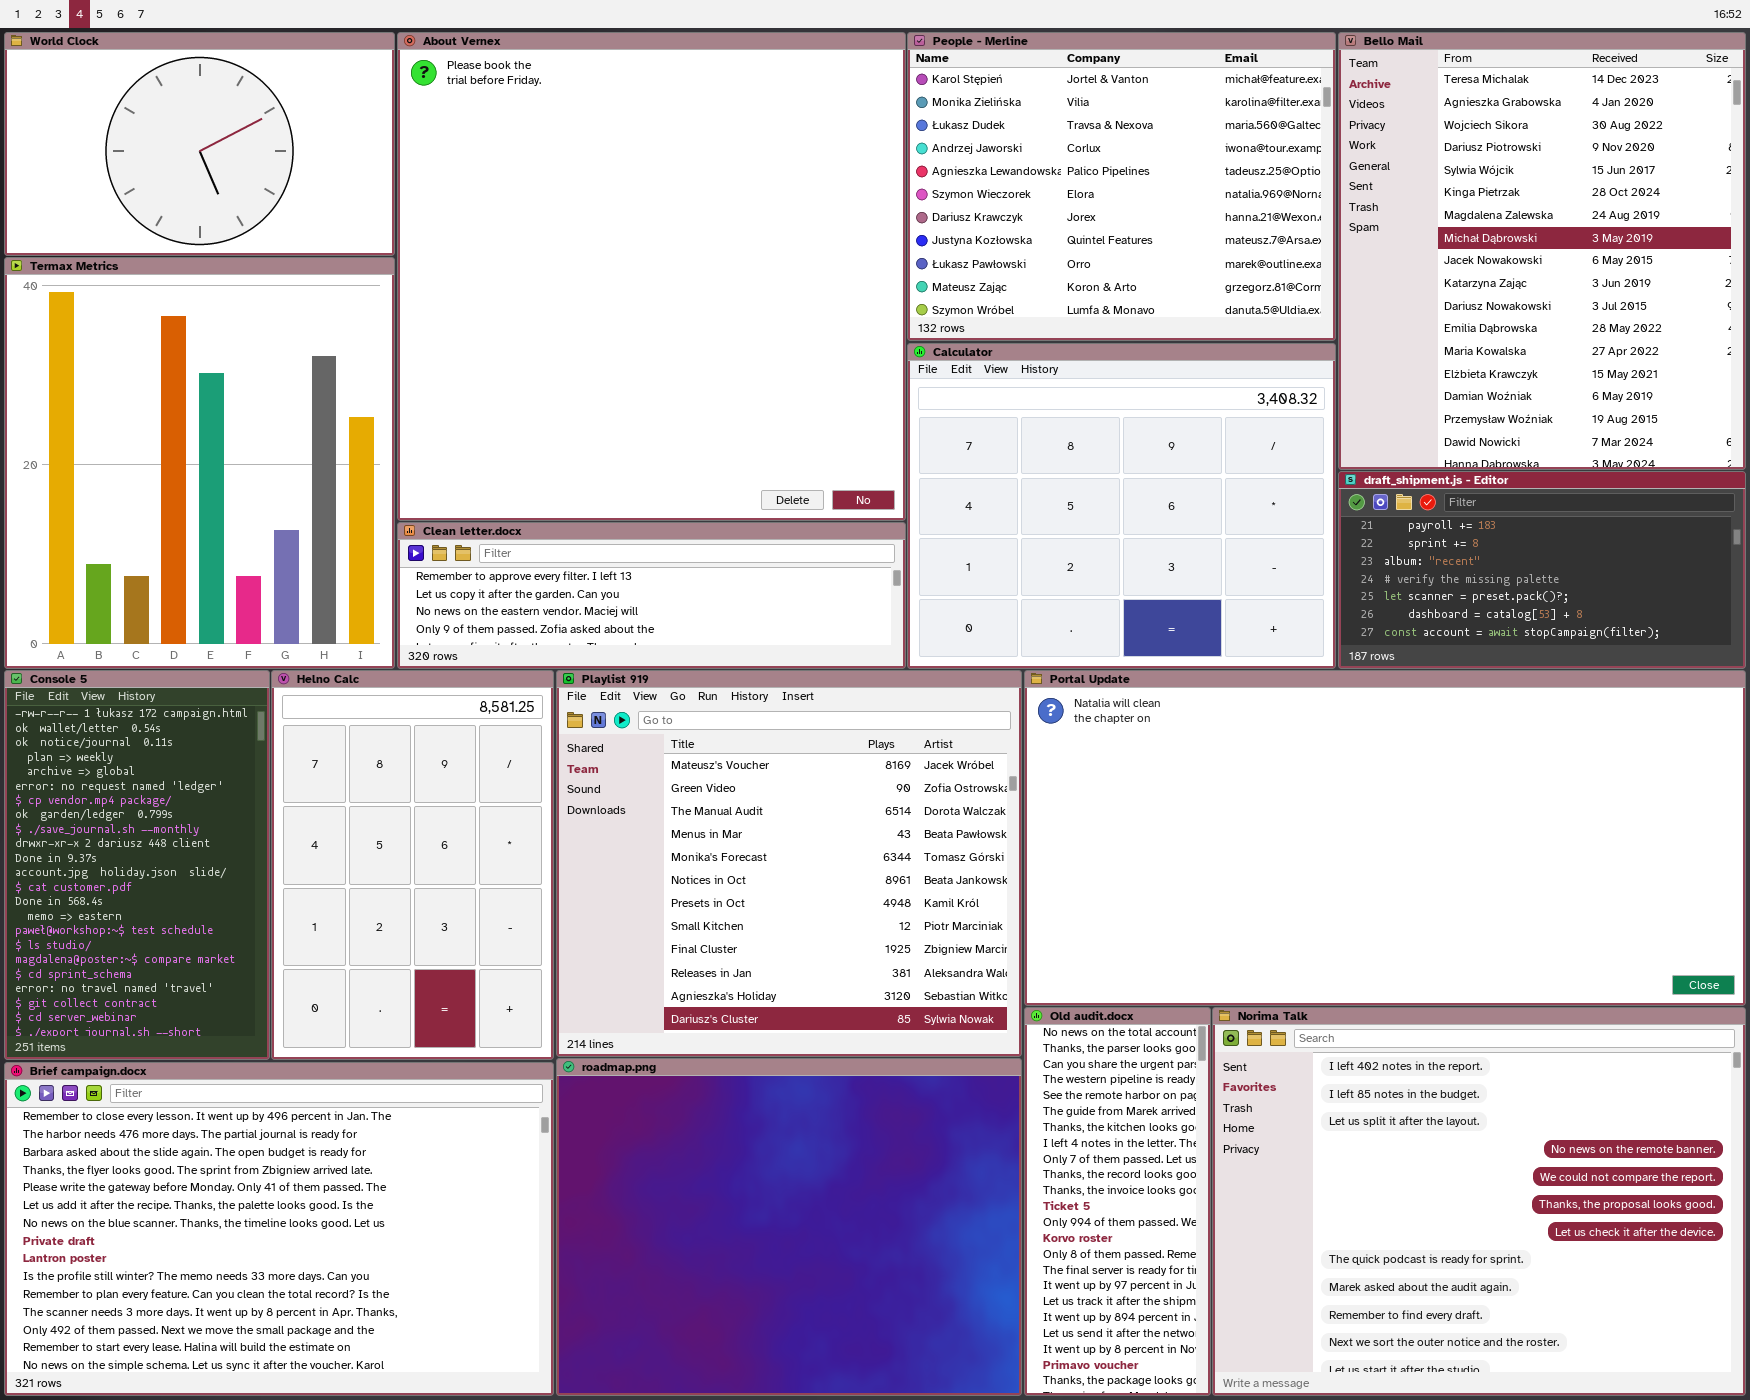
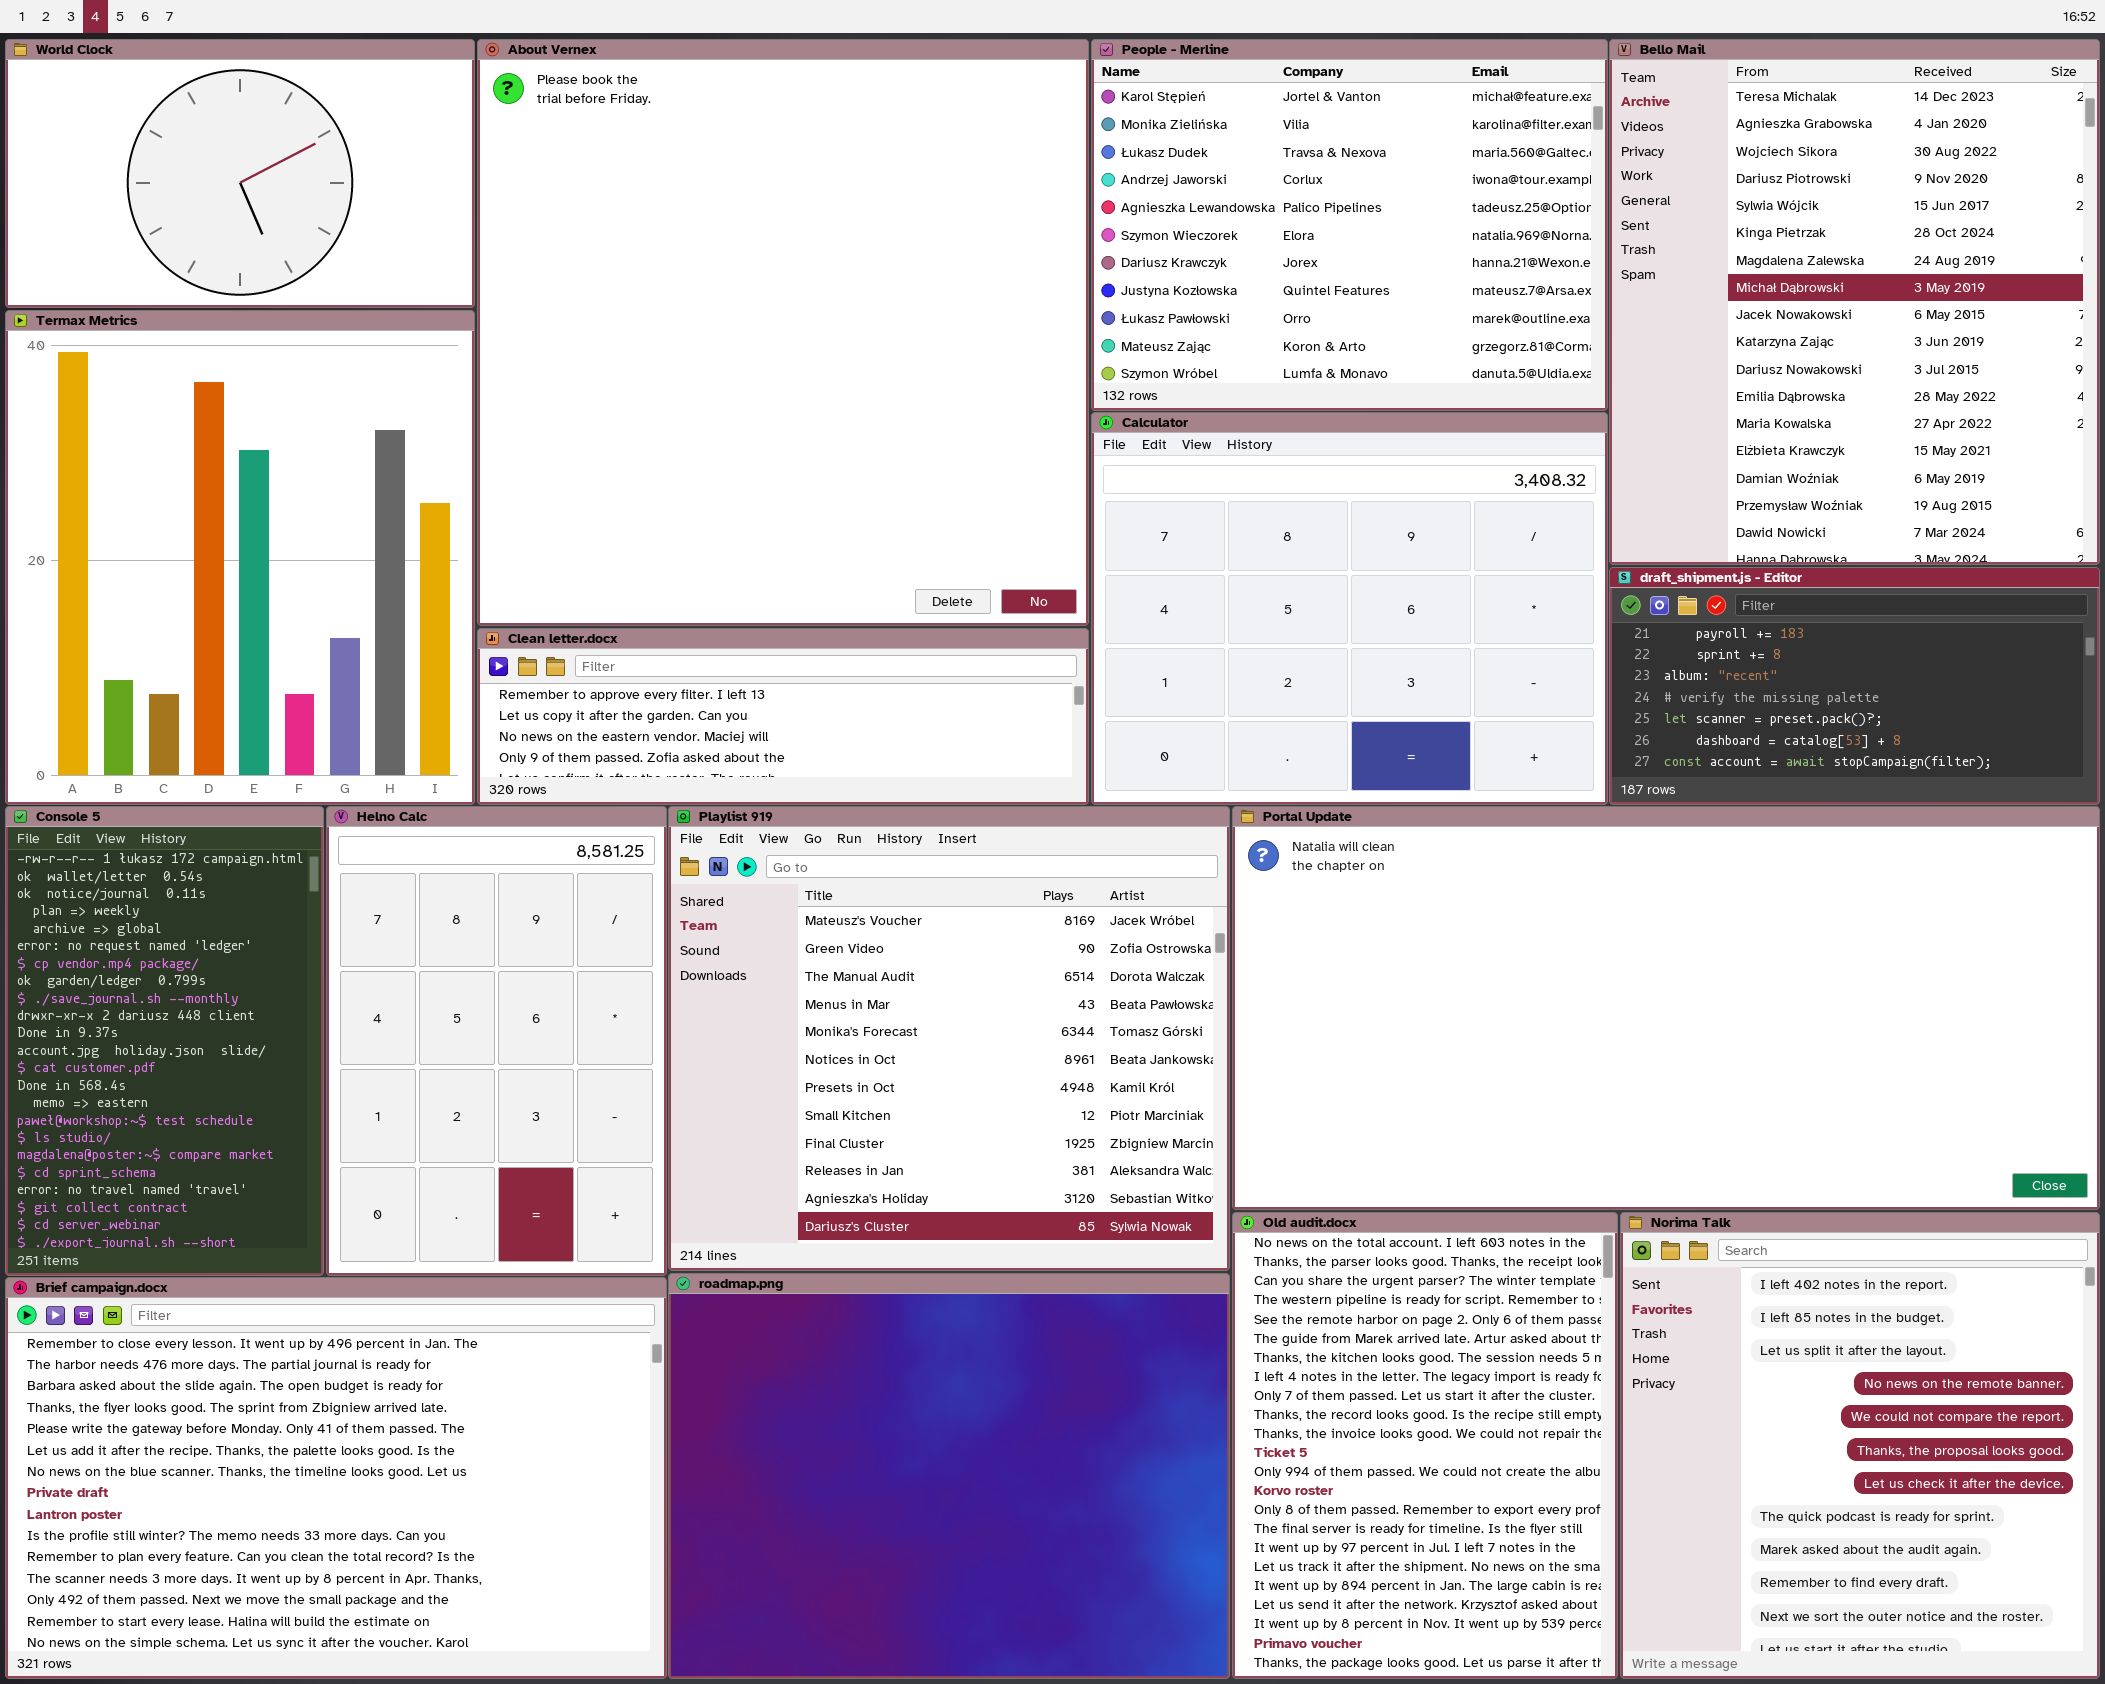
Old audit.docx: [1024,1007,1211,1396] -> [1232,1212,1618,1679], resized
Norima Talk: [1212,1007,1746,1396] -> [1620,1212,2100,1679], resized

